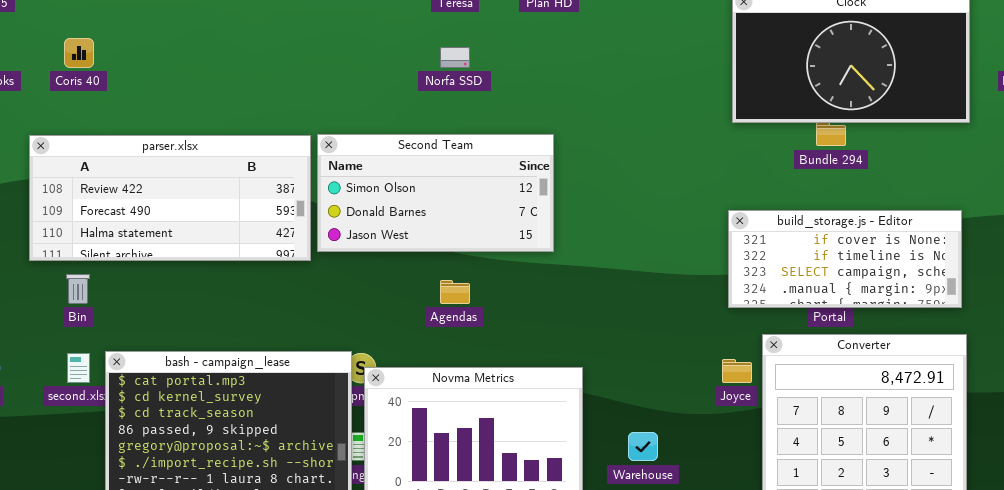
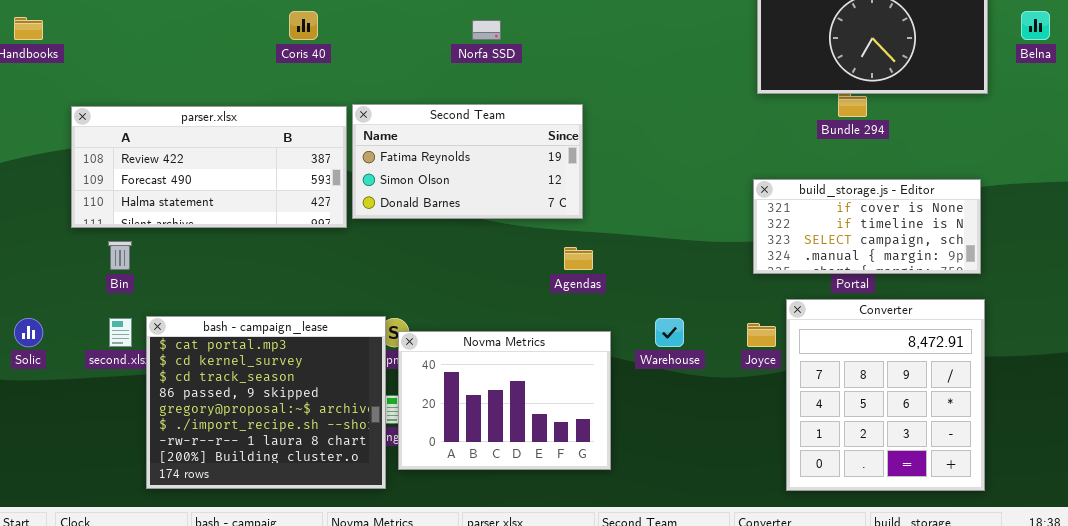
Coris 40: [64,38,94,68] -> [289,11,318,40], moved
Second Team: [317,134,554,252] -> [352,104,583,219], scrolled up 1 row
Agendas: [440,280,470,304] -> [564,247,593,270], moved
Warehouse: [628,432,658,461] -> [655,318,684,347], moved

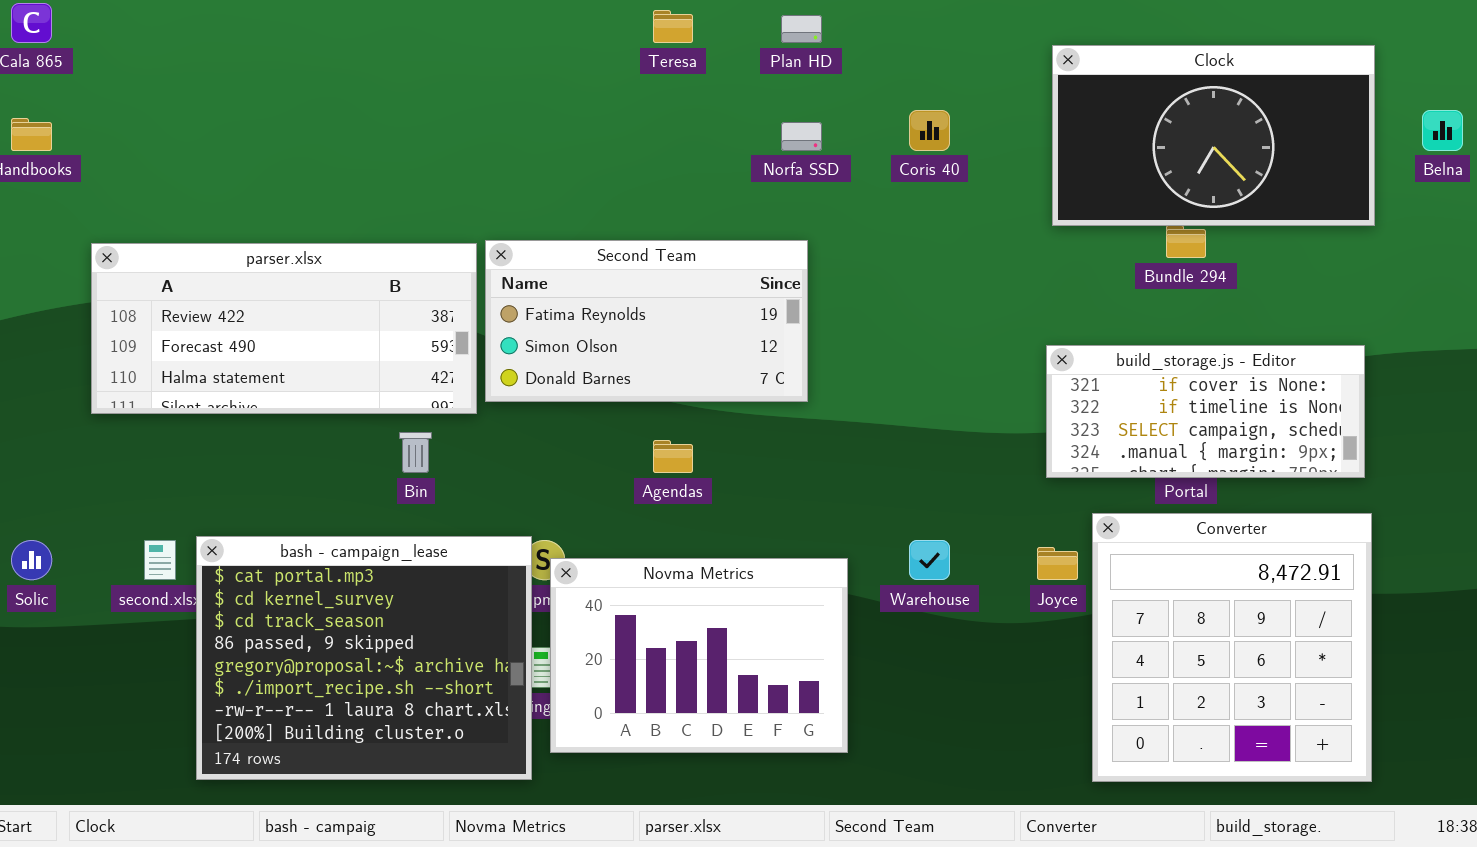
Coris 40: [289,11,318,40] -> [909,110,950,151], moved
Norfa SSD: [472,20,501,40] -> [781,122,822,151], moved
Bin: [108,241,132,270] -> [399,432,432,473], moved
Agendas: [564,247,593,270] -> [653,440,693,473], moved

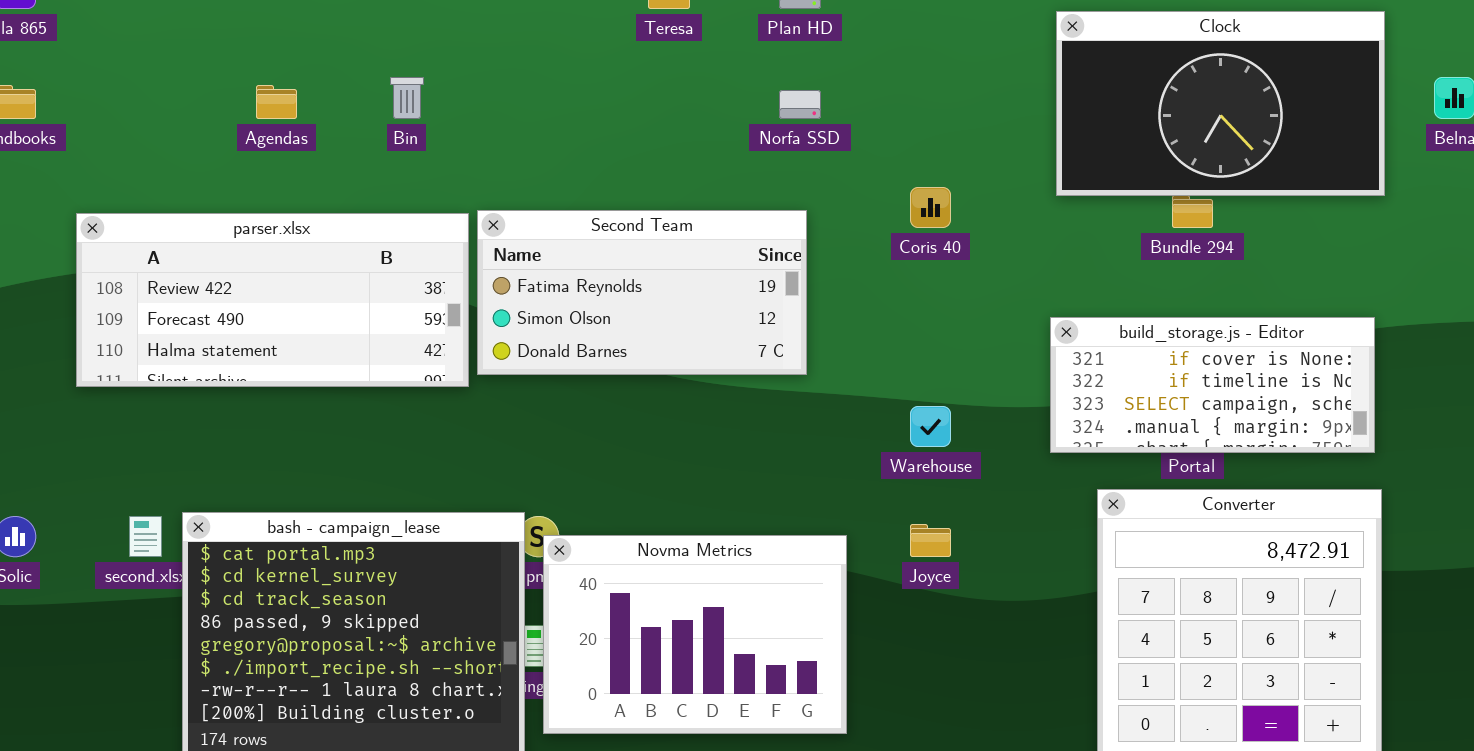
Coris 40: [909,110,950,151] -> [910,187,951,228], moved
Bin: [399,432,432,473] -> [390,77,424,119], moved
Agendas: [653,440,693,473] -> [256,85,297,119], moved
Warehouse: [909,540,950,580] -> [910,406,951,447], moved
Joyce: [1037,547,1078,580] -> [910,524,951,557], moved

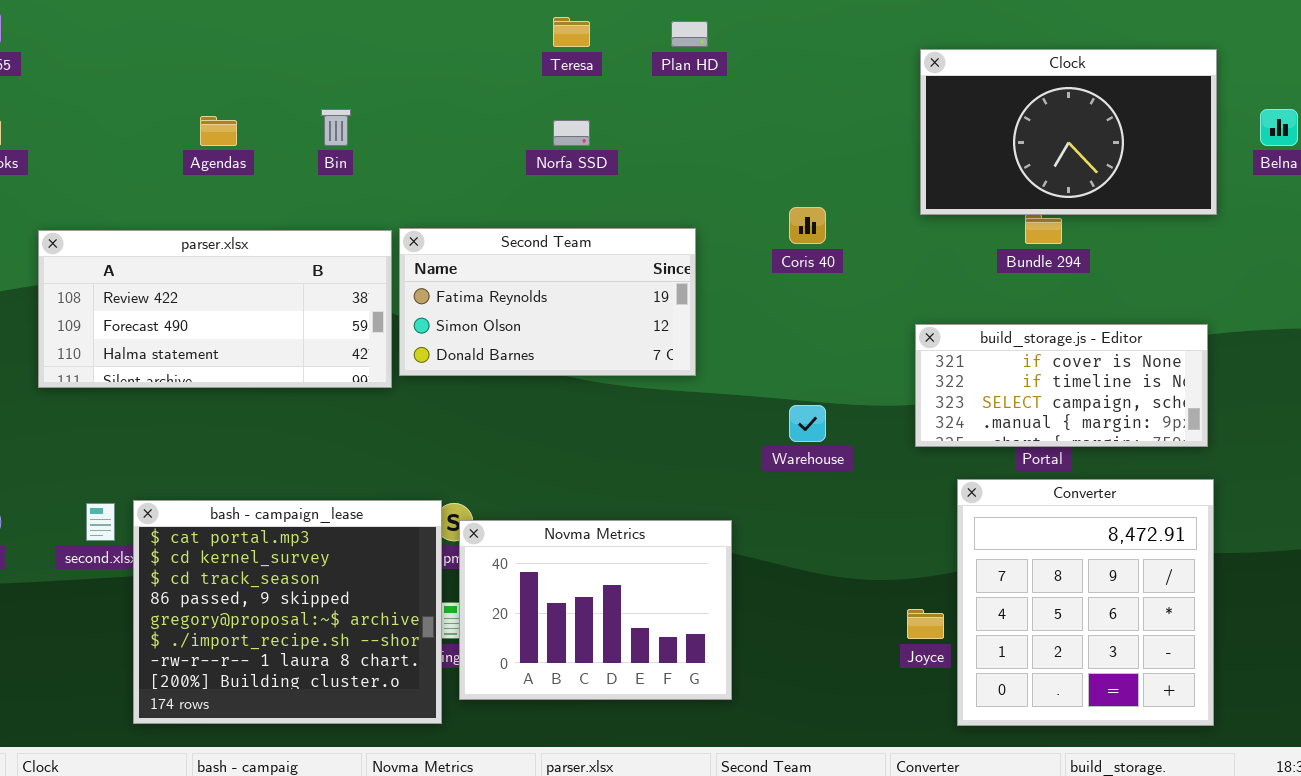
Norfa SSD: [779,90,821,119] -> [553,120,590,146], moved
Joyce: [910,524,951,557] -> [907,609,944,639], moved

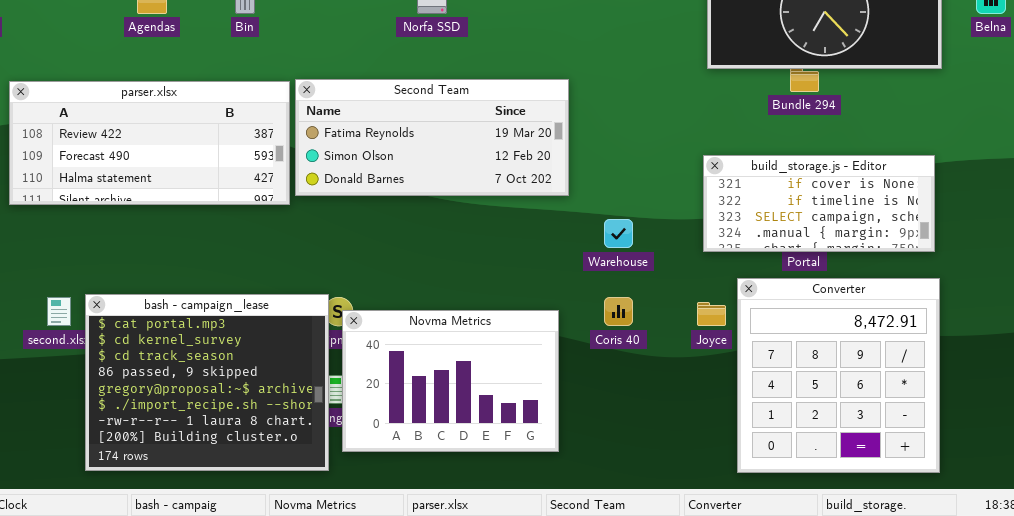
Coris 40: [789,207,826,244] -> [604,297,633,326], moved
Second Team: [399,228,696,376] -> [295,79,569,196], resized
Joyce: [907,609,944,639] -> [697,302,726,326], moved

